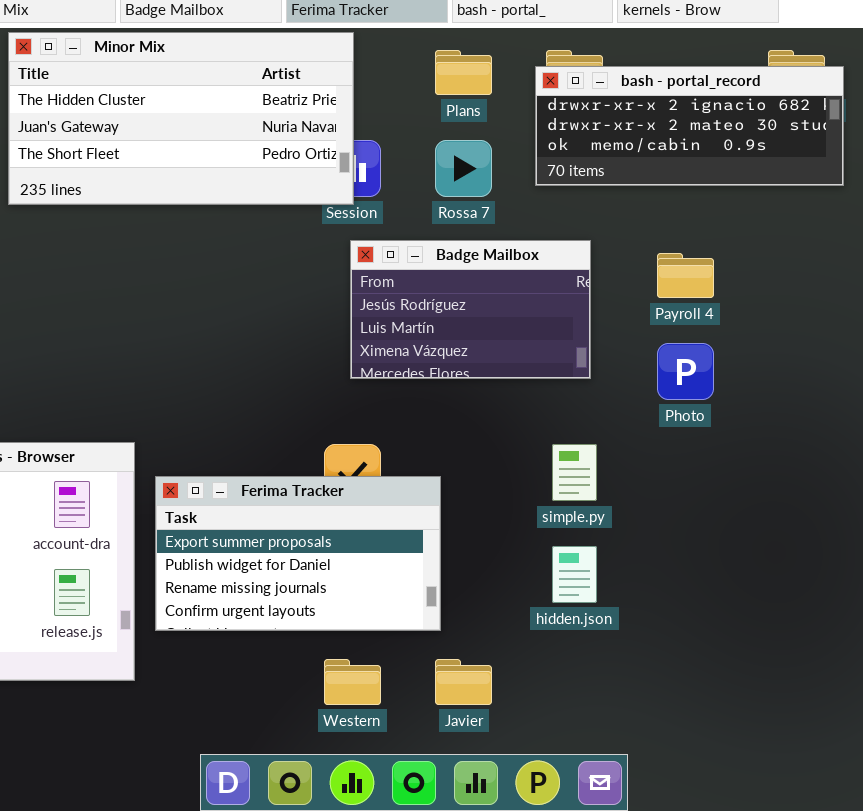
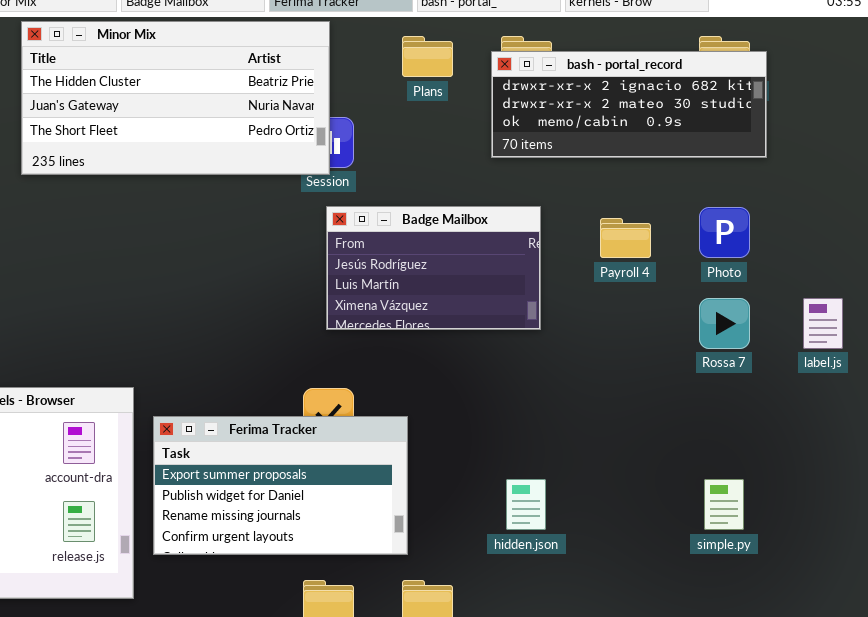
Rossa 7: [435,140,492,197] -> [699,298,750,349], moved
Photo: [657,343,714,400] -> [699,207,750,258], moved
simple.py: [552,444,597,501] -> [704,479,744,530], moved

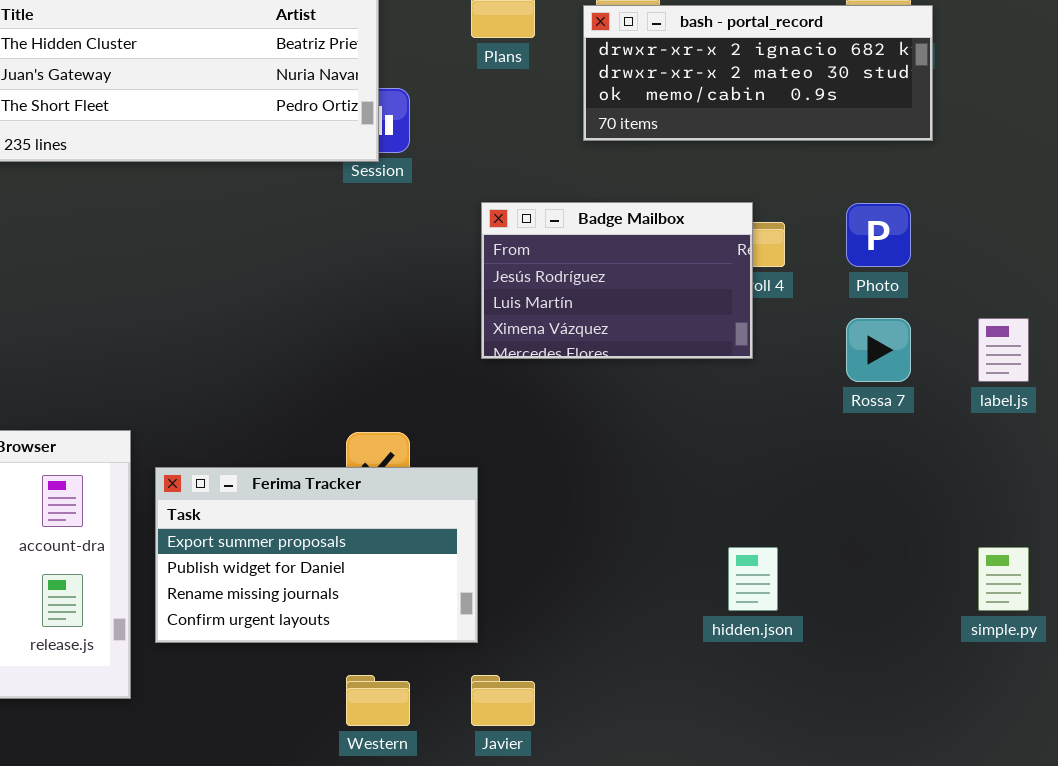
Badge Mailbox: [326,206,541,330] -> [481,202,753,359], moved
hidden.json: [506,479,546,530] -> [728,547,778,611], moved
simple.py: [704,479,744,530] -> [978,547,1029,611], moved

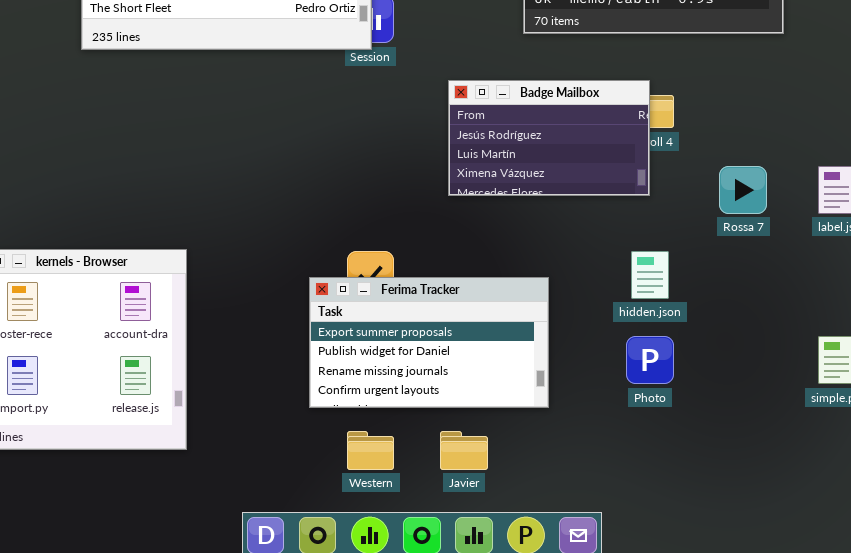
Photo: [846,203,911,267] -> [626,336,674,384], moved
Ferima Tracker: [155,467,478,643] -> [309,277,549,408], moved
hidden.json: [728,547,778,611] -> [631,251,669,299], moved

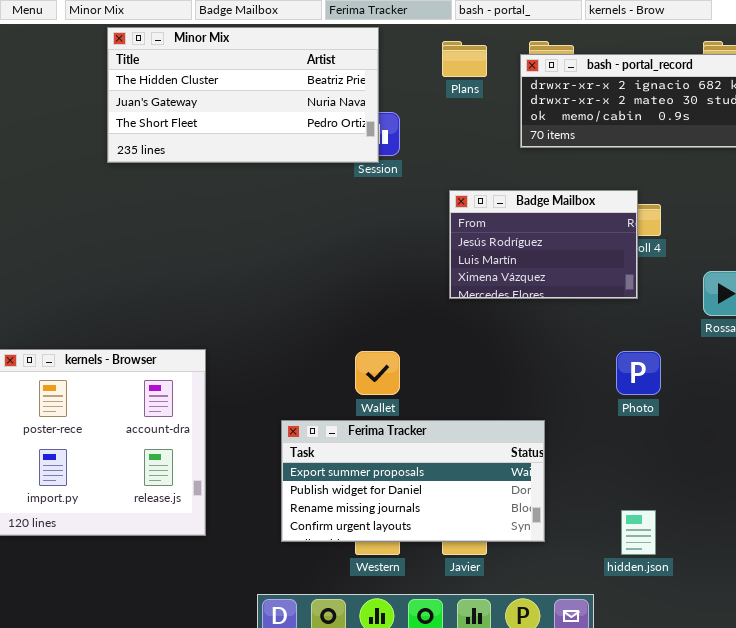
hidden.json: [631,251,669,299] -> [621,510,656,555], moved
Ferima Tracker: [309,277,549,408] -> [281,420,545,542], moved, resized
Photo: [626,336,674,384] -> [616,351,661,395], moved

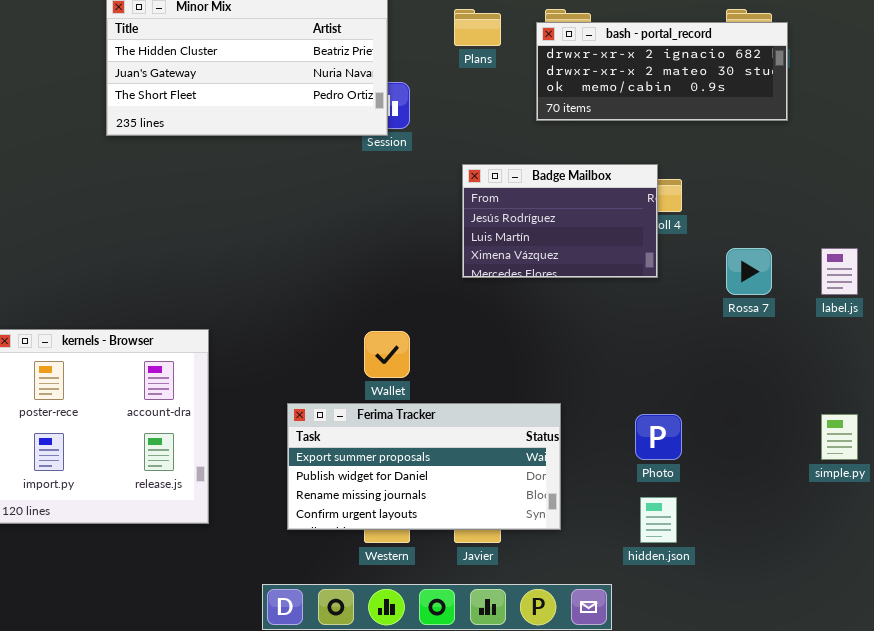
Photo: [616,351,661,395] -> [635,414,682,460], moved

